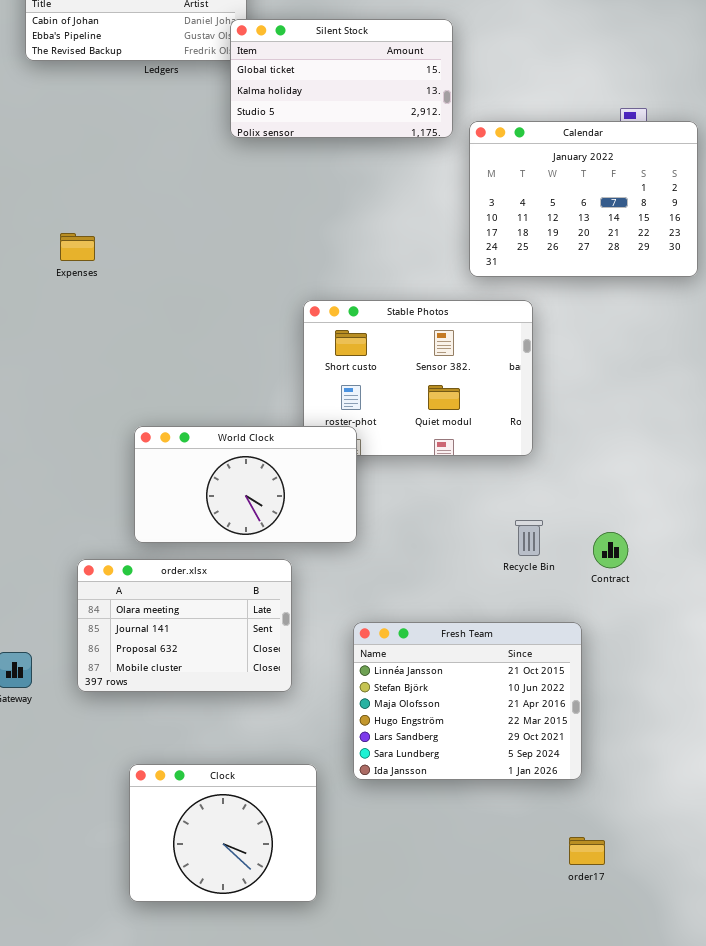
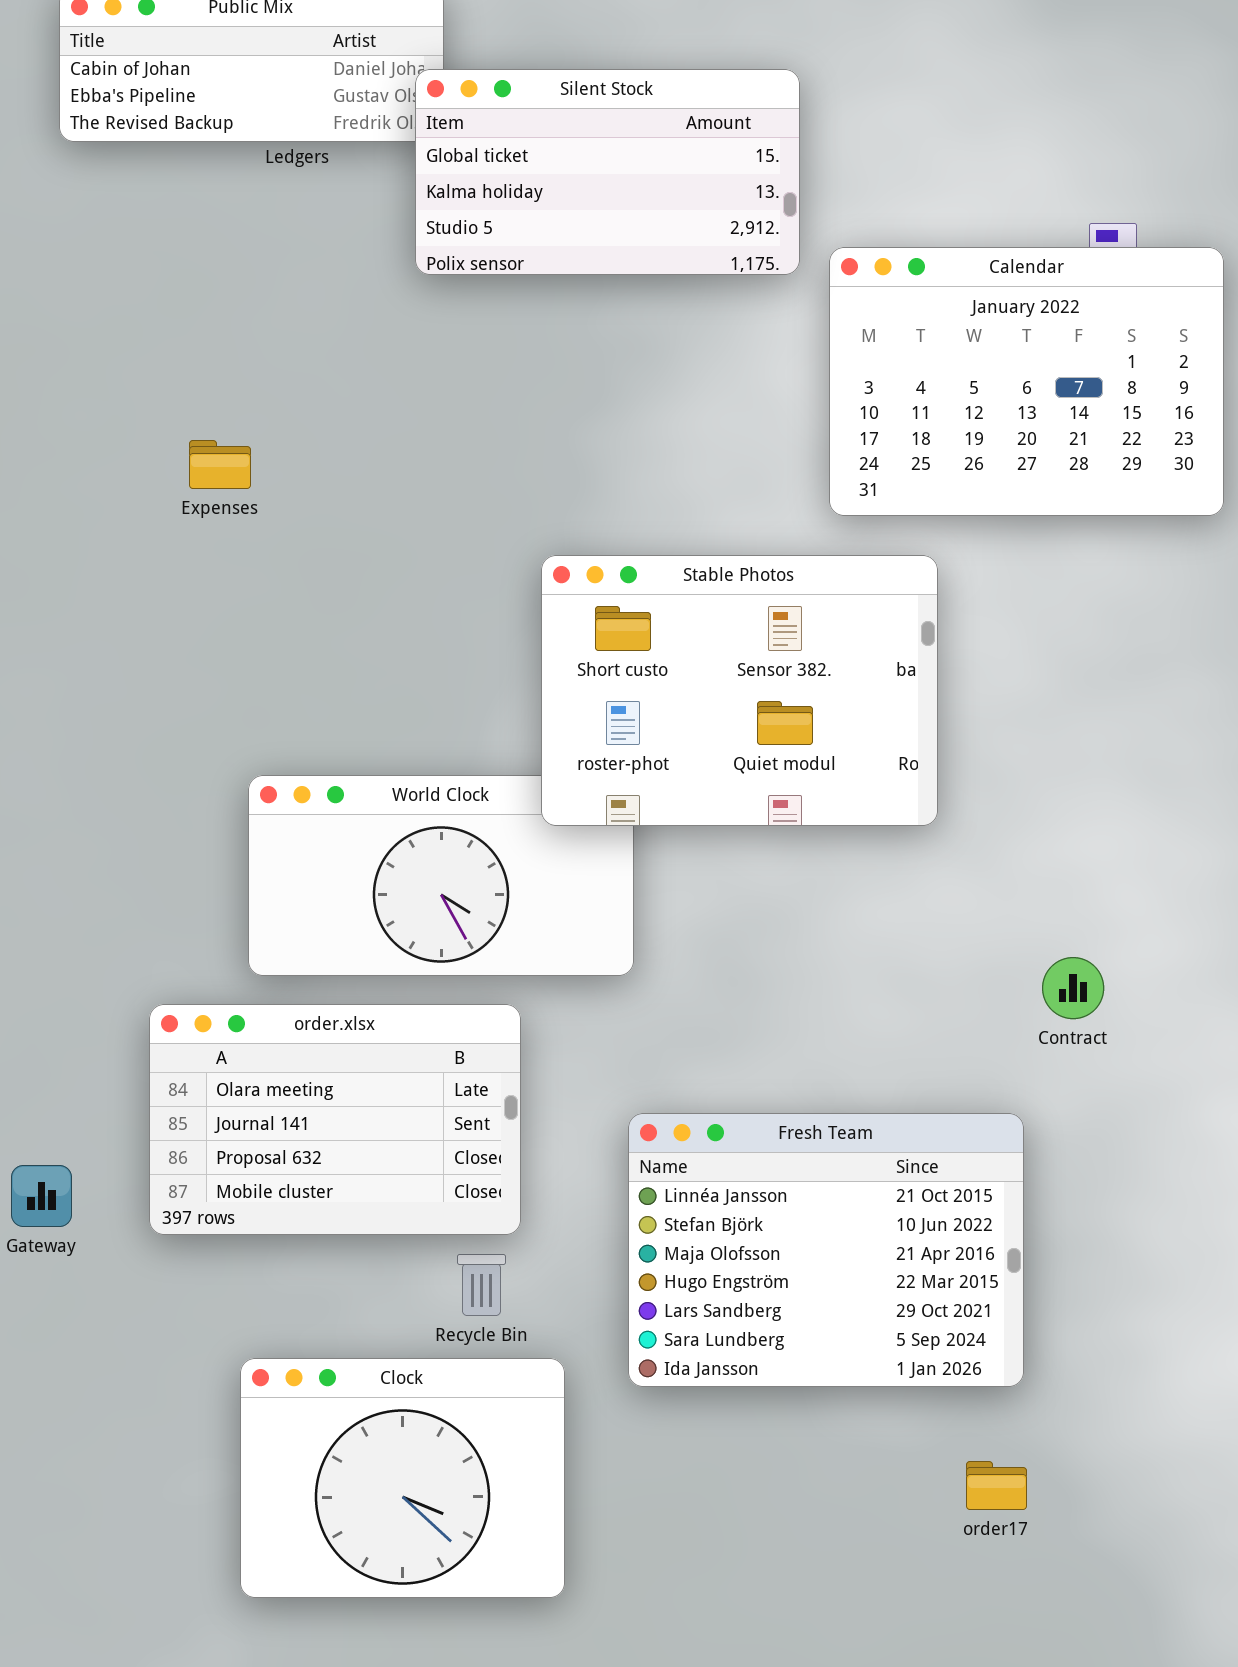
Expenses: [60,233,95,261] -> [189,440,251,489], moved
Stable Photos: [303,300,533,456] -> [541,555,938,826], raised
Recycle Bin: [515,520,543,556] -> [457,1254,506,1316], moved
order17: [569,837,605,865] -> [966,1461,1027,1510], moved

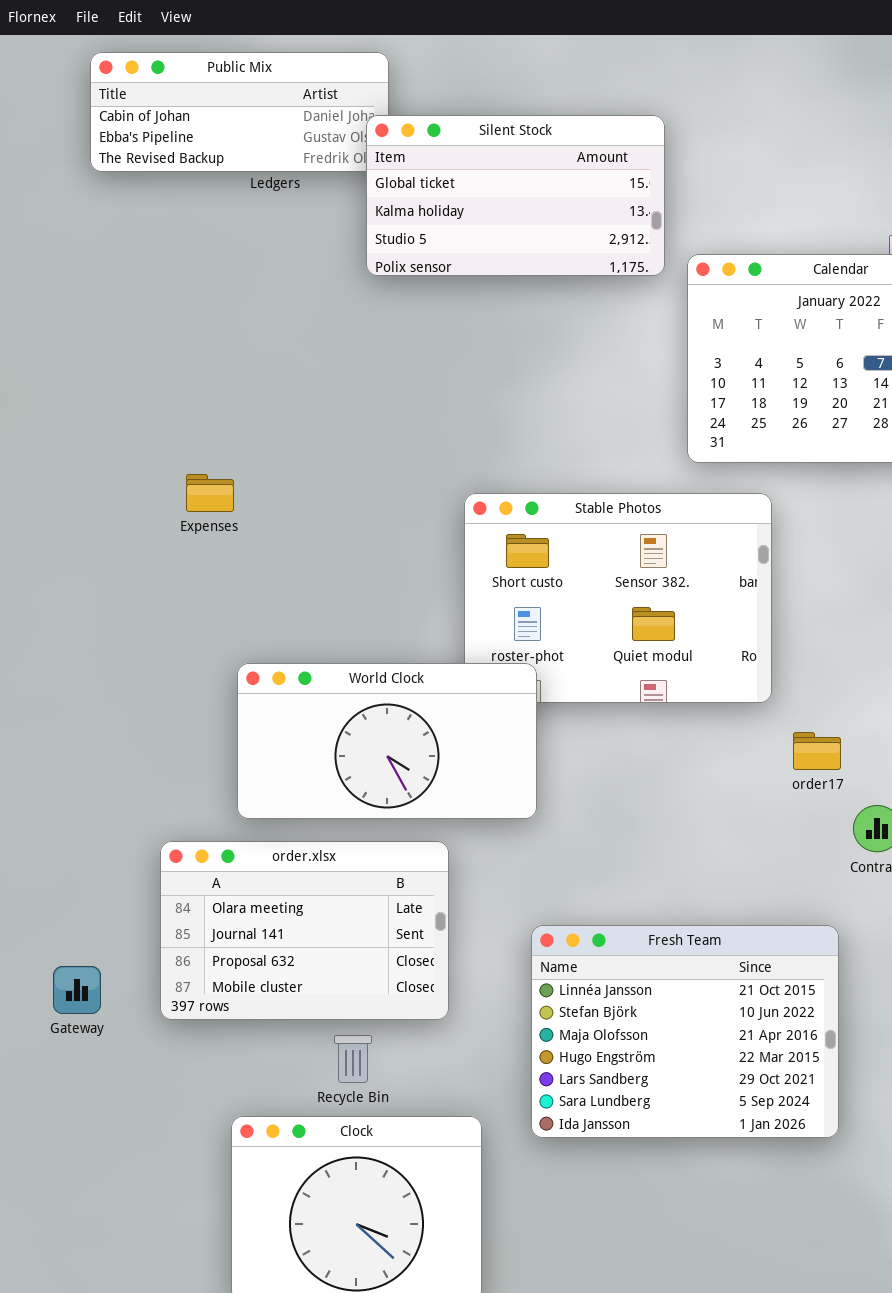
Expenses: [189,440,251,489] -> [186,474,234,512], moved
World Clock: [248,775,634,976] -> [237,663,537,819], raised
Recycle Bin: [457,1254,506,1316] -> [334,1035,372,1083], moved
order17: [966,1461,1027,1510] -> [793,732,841,770], moved

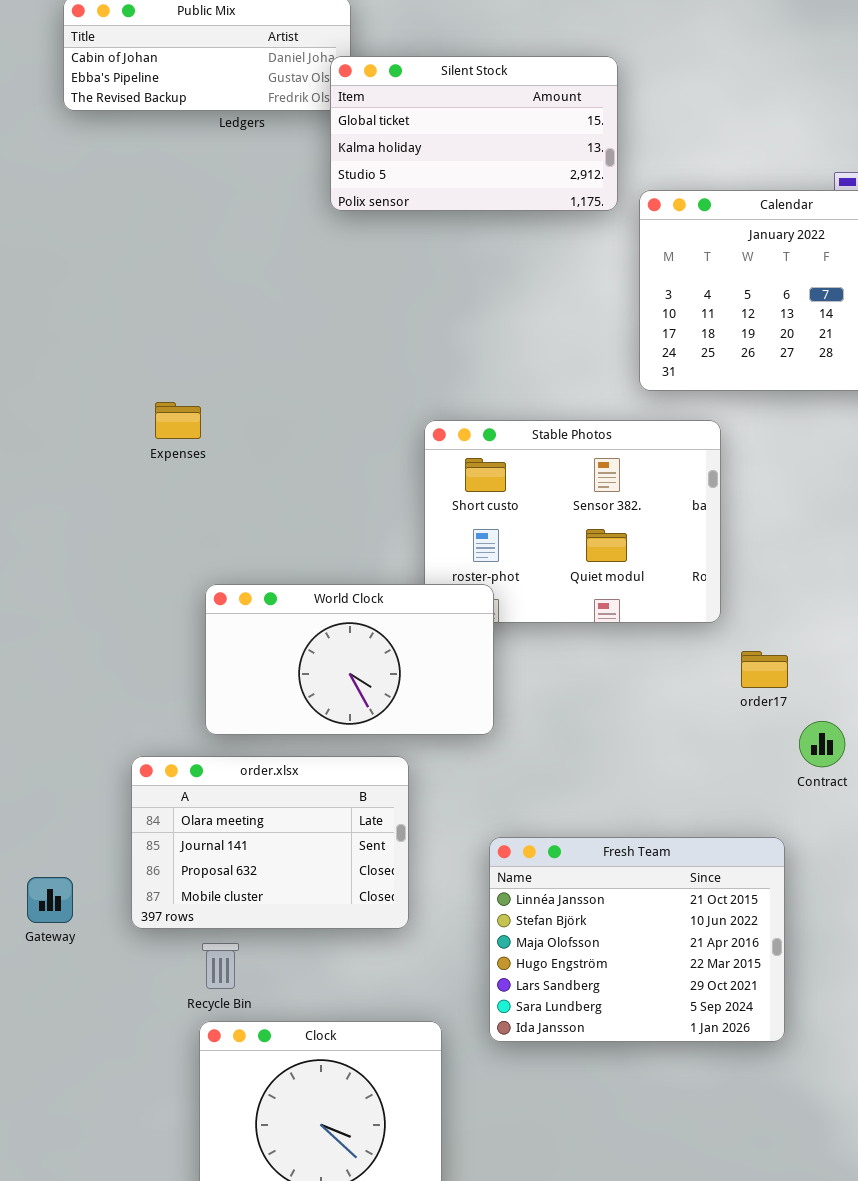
Recycle Bin: [334,1035,372,1083] -> [202,943,239,989], moved

